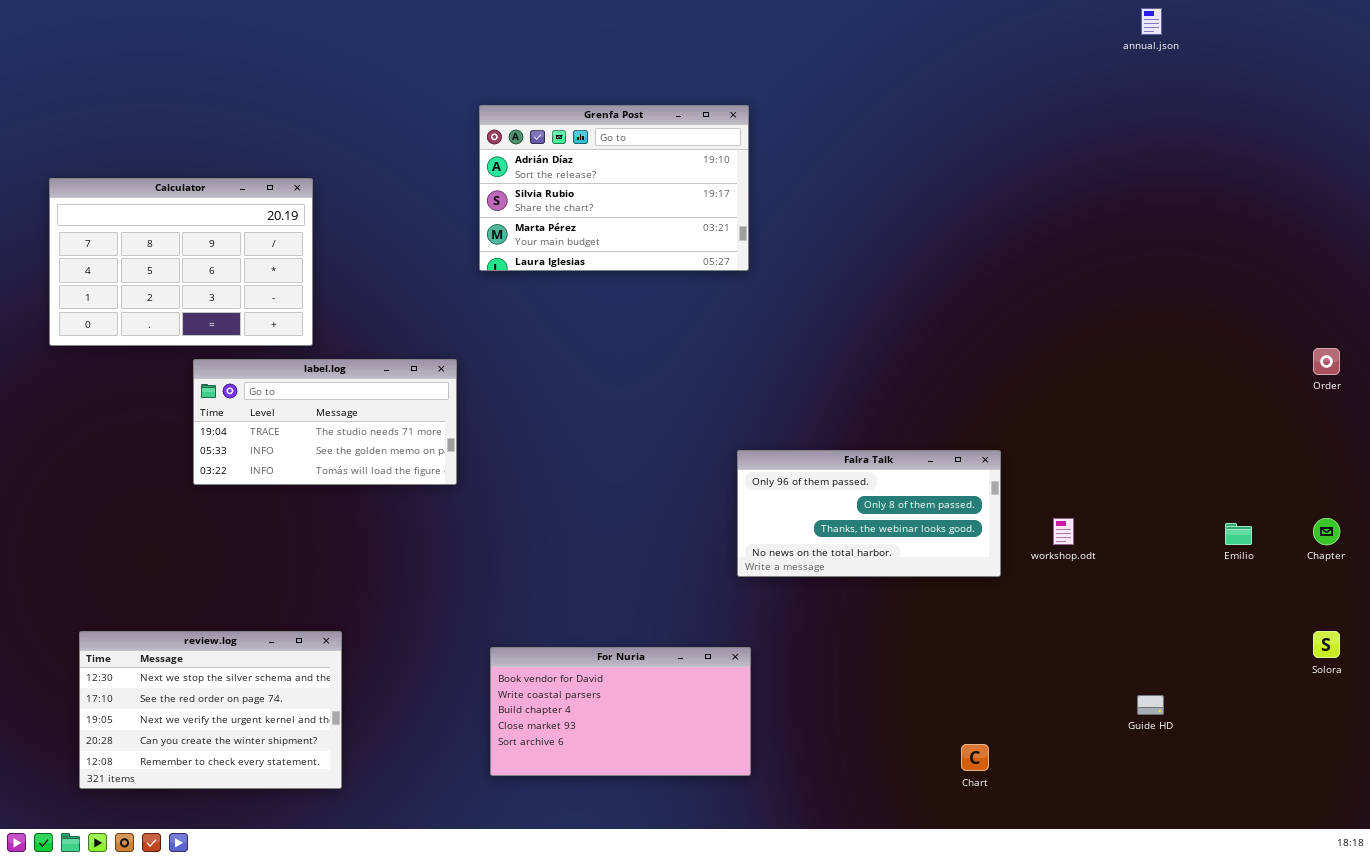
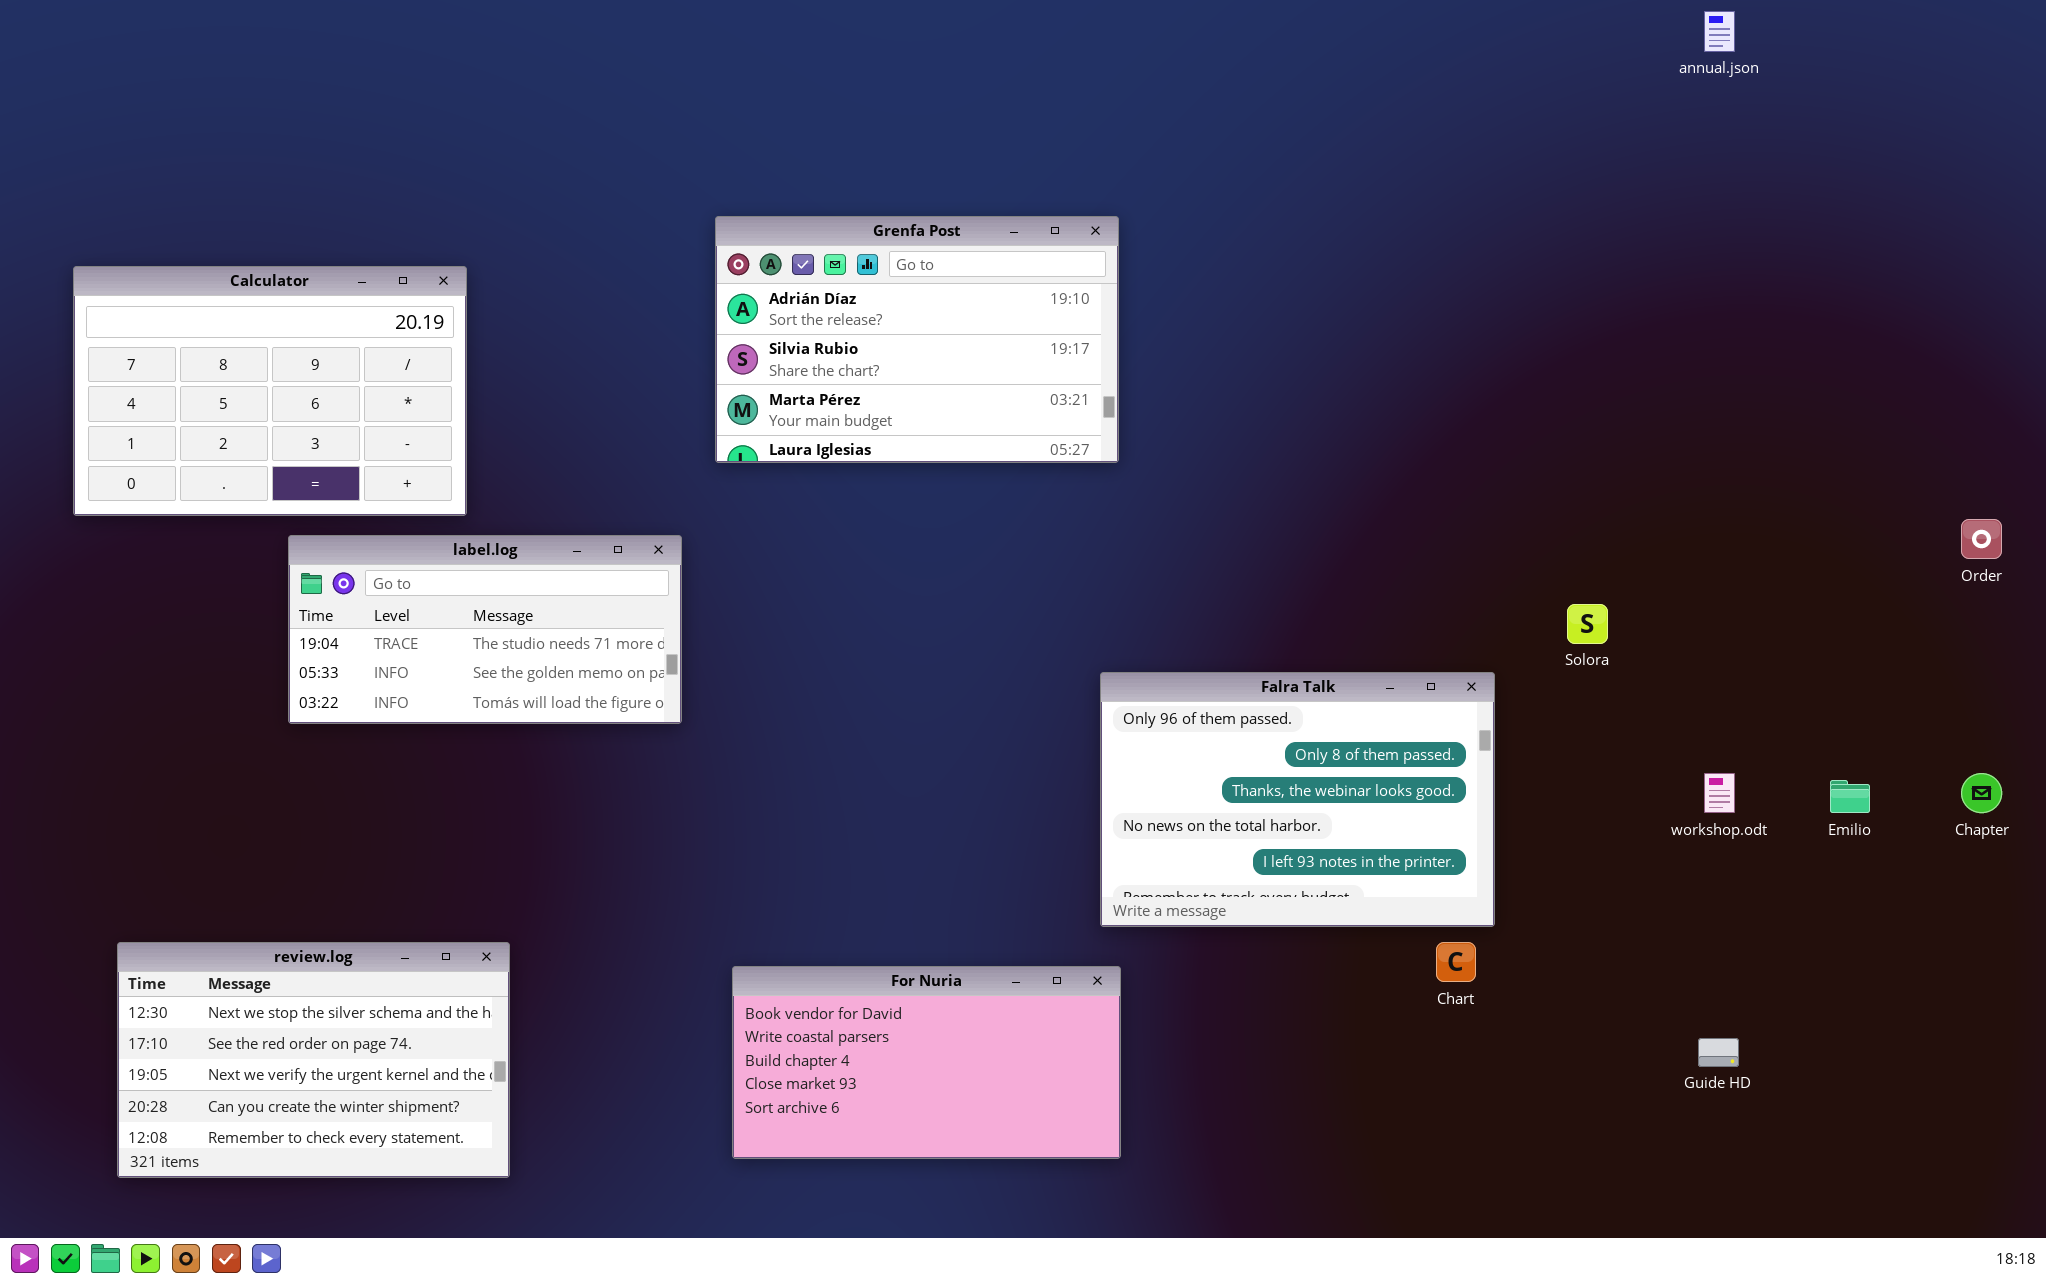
Grenfa Post: [479,105,749,271] -> [715,216,1119,463], moved
Falra Talk: [737,450,1001,577] -> [1100,672,1495,927], resized
workshop.odt: [1053,518,1074,545] -> [1704,773,1735,813], moved
Solora: [1313,631,1340,658] -> [1567,604,1608,644], moved
Chart: [961,744,989,771] -> [1436,942,1476,982], moved

